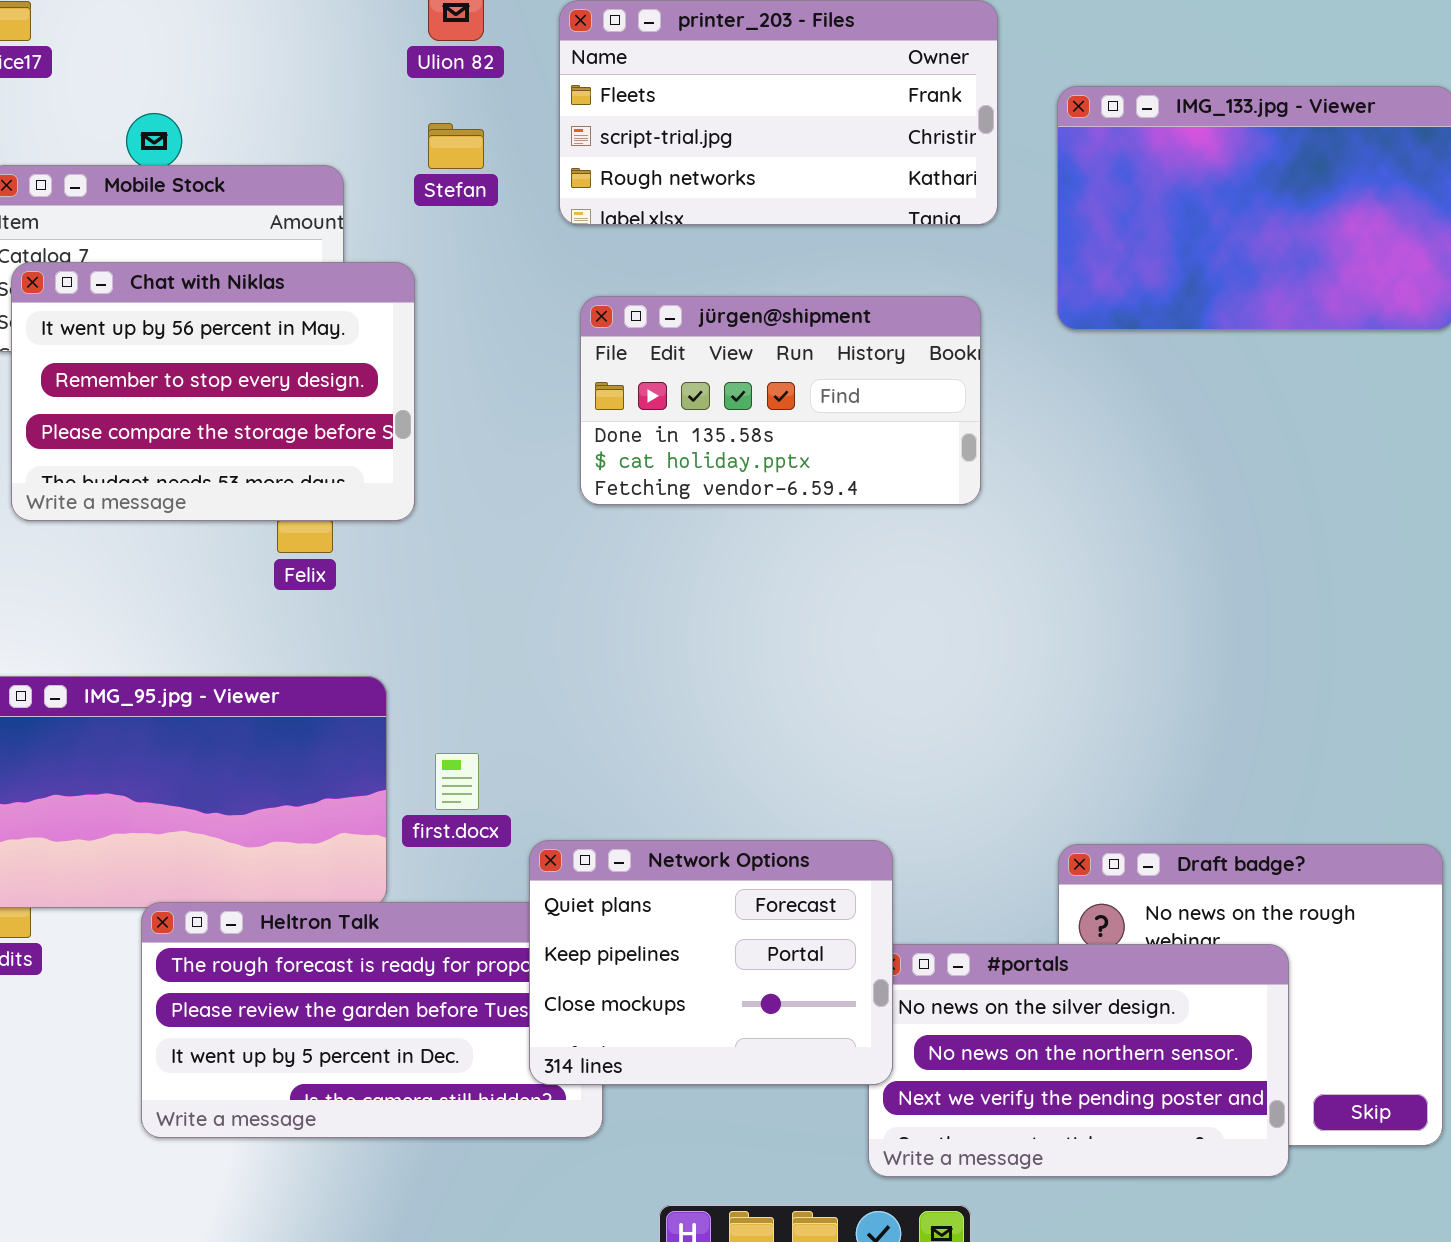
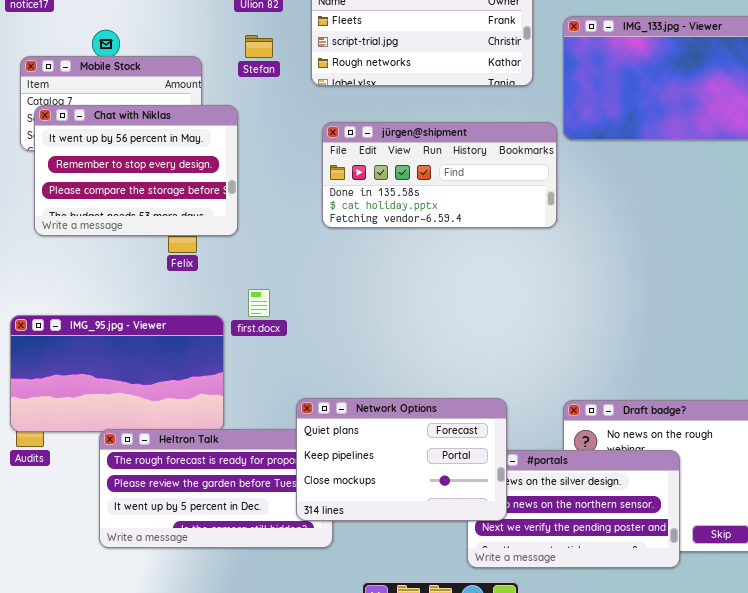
jürgen@shipment: [580,296,981,505] -> [322,122,557,228], resized
first.docx: [435,753,479,810] -> [248,289,270,317], moved
Network Options: [529,840,893,1085] -> [296,398,507,521], resized

